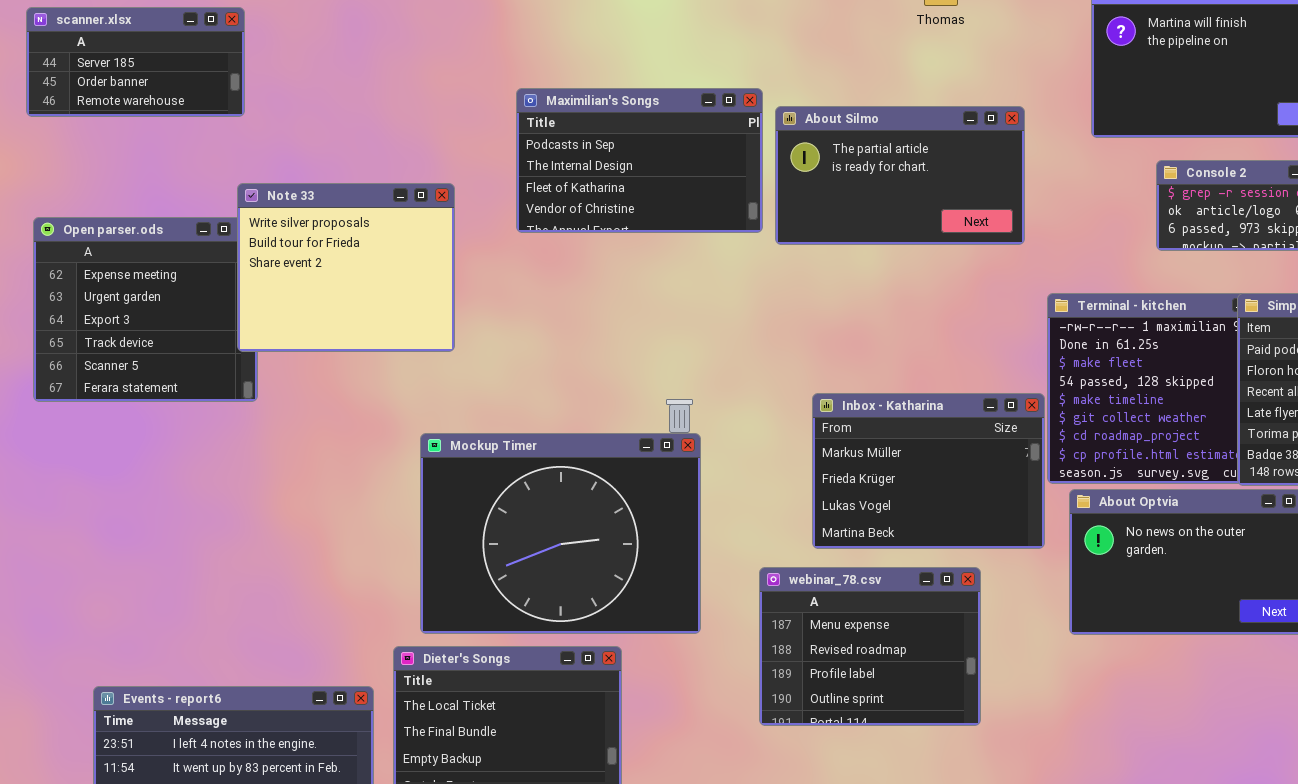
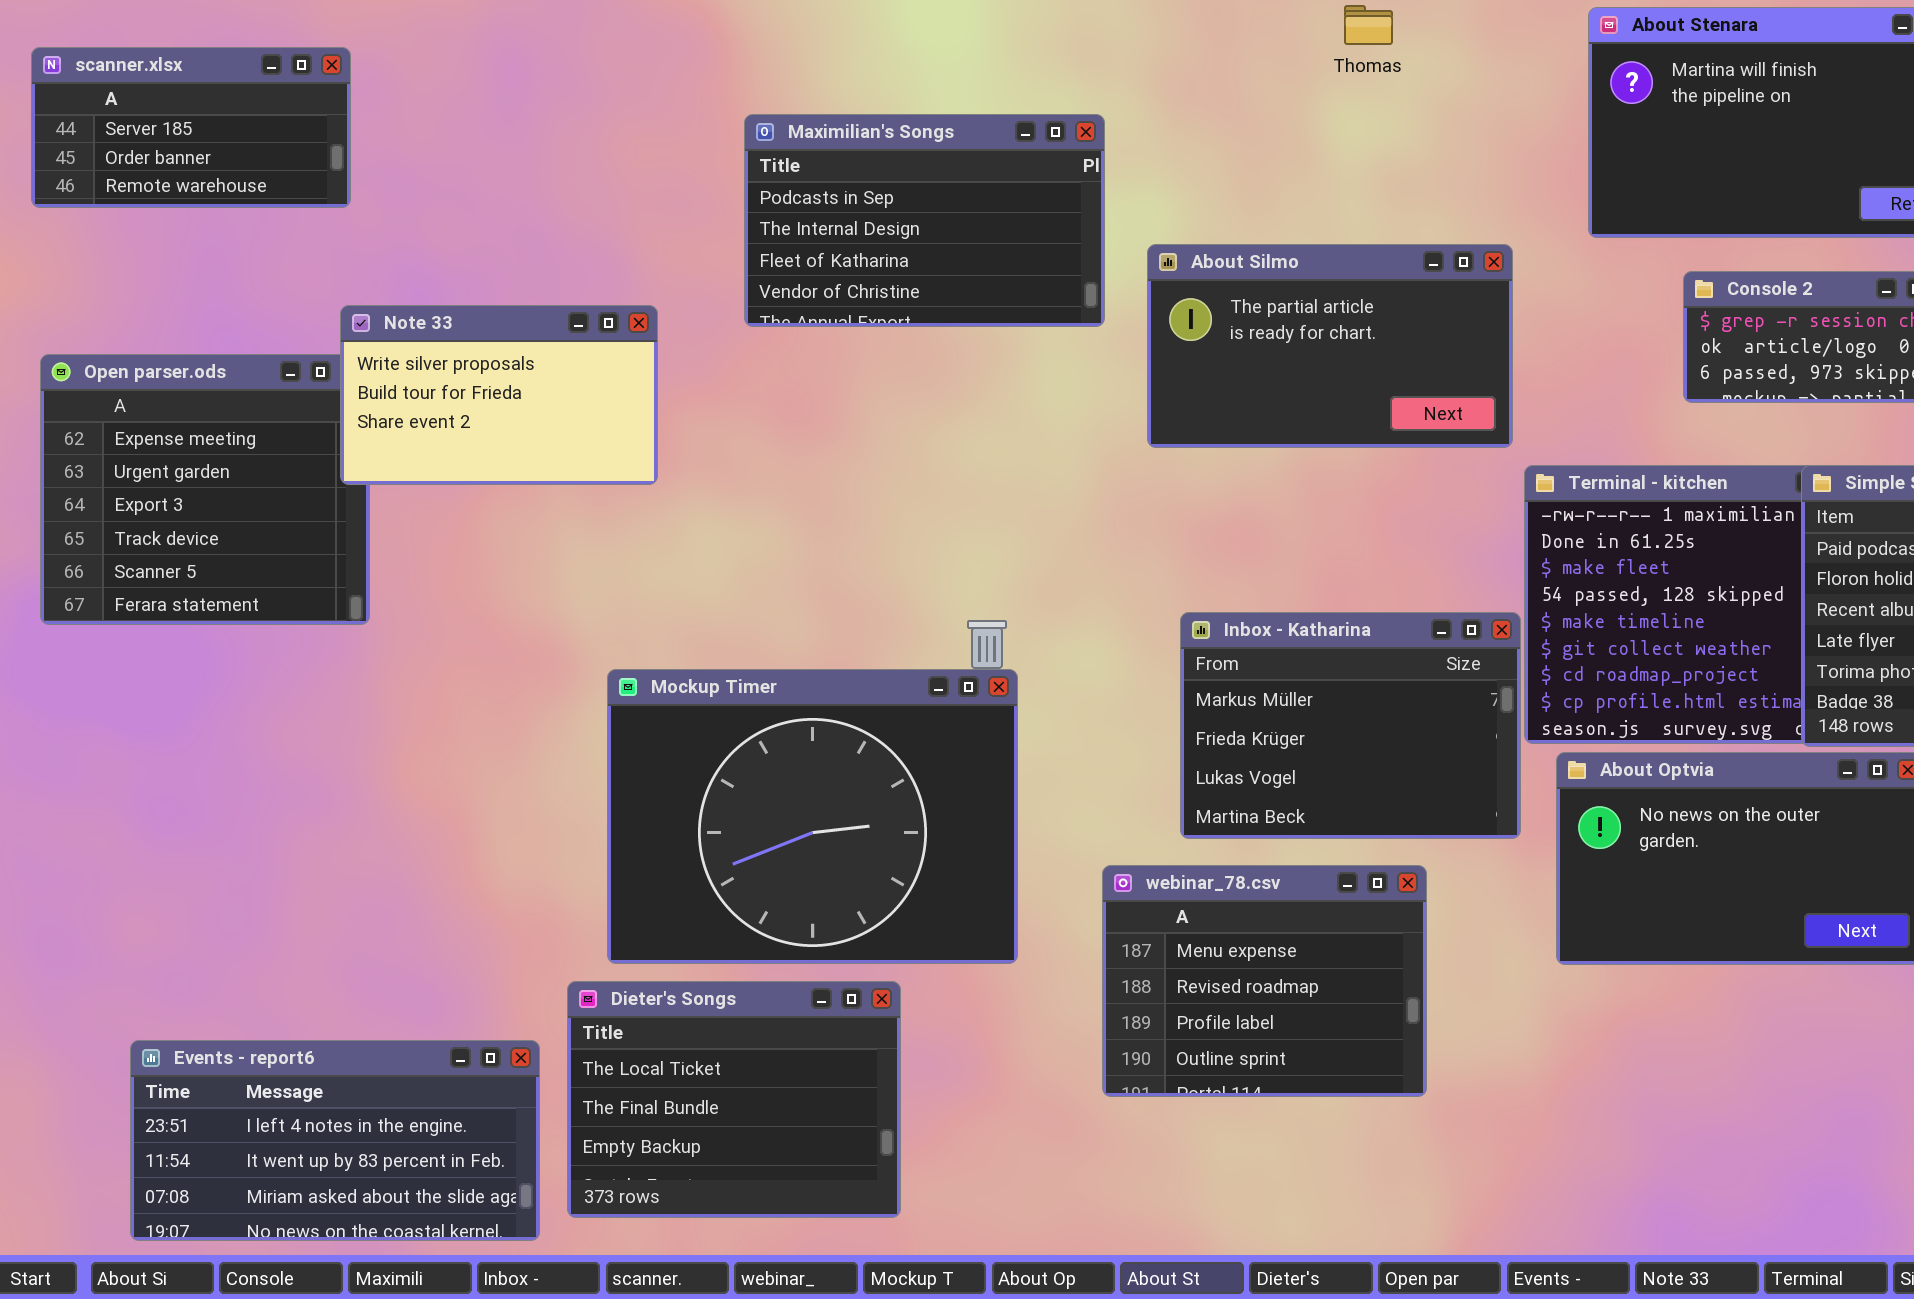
Maximilian's Songs: [516,88,763,233] -> [744,114,1105,327], moved
About Silmo: [775,106,1025,245] -> [1147,244,1513,448], moved
Note 33: [237,183,455,352] -> [340,305,658,485], resized

